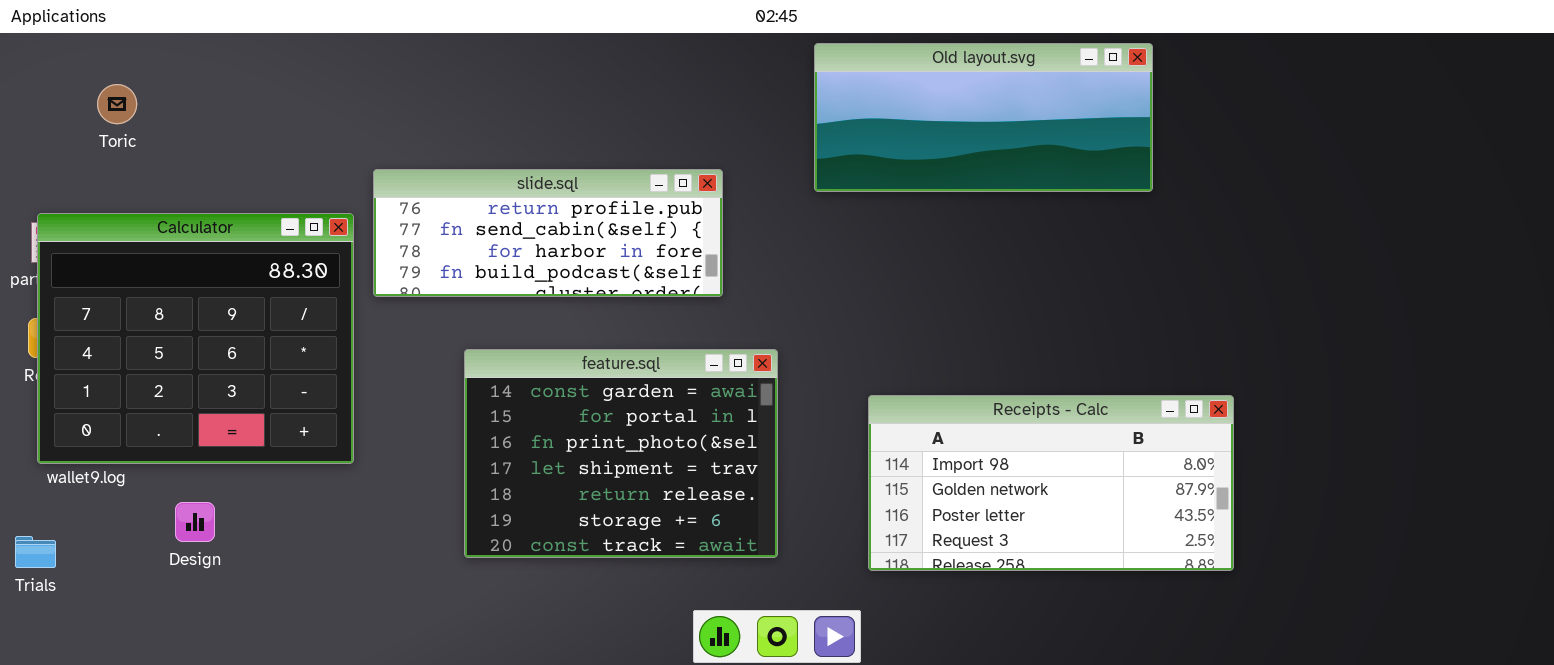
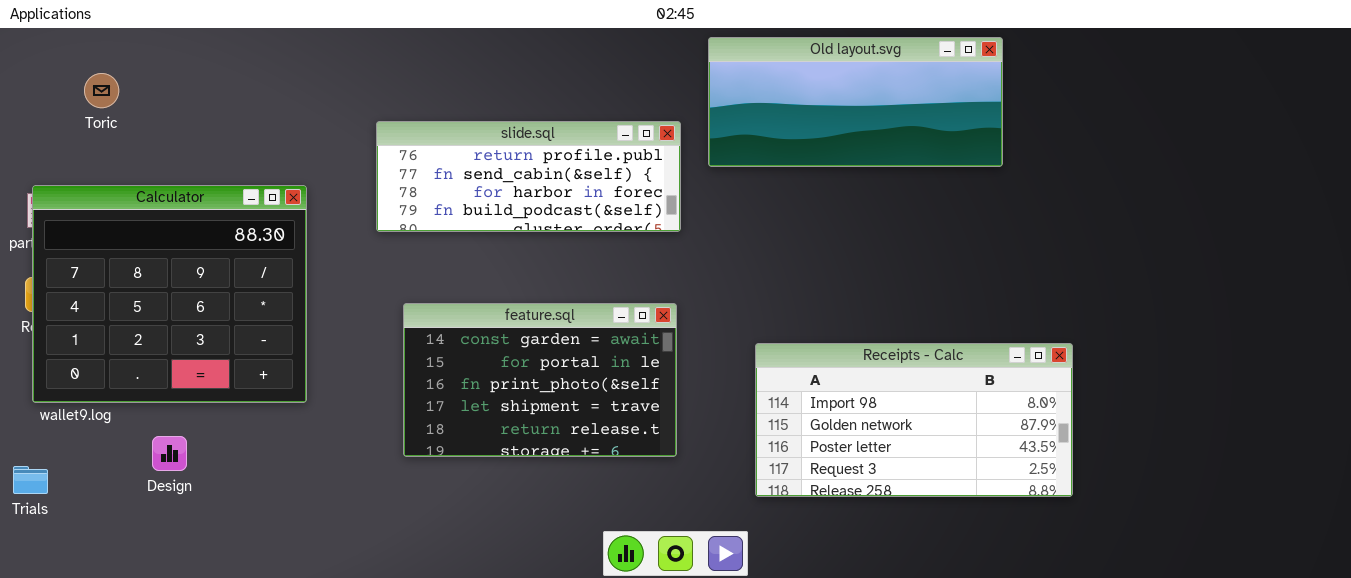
slide.sql: [373,169,723,297] -> [376,121,681,232], moved
feature.sql: [464,349,778,558] -> [403,303,677,457], resized

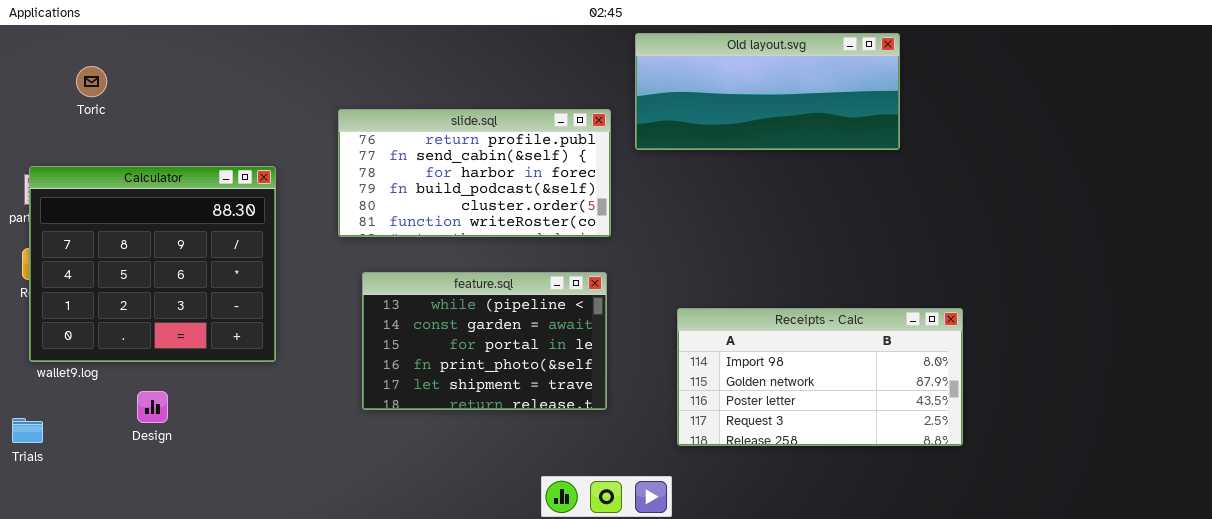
slide.sql: [376,121,681,232] -> [338,109,611,237], resized
feature.sql: [403,303,677,457] -> [362,272,607,410], scrolled up 1 row

